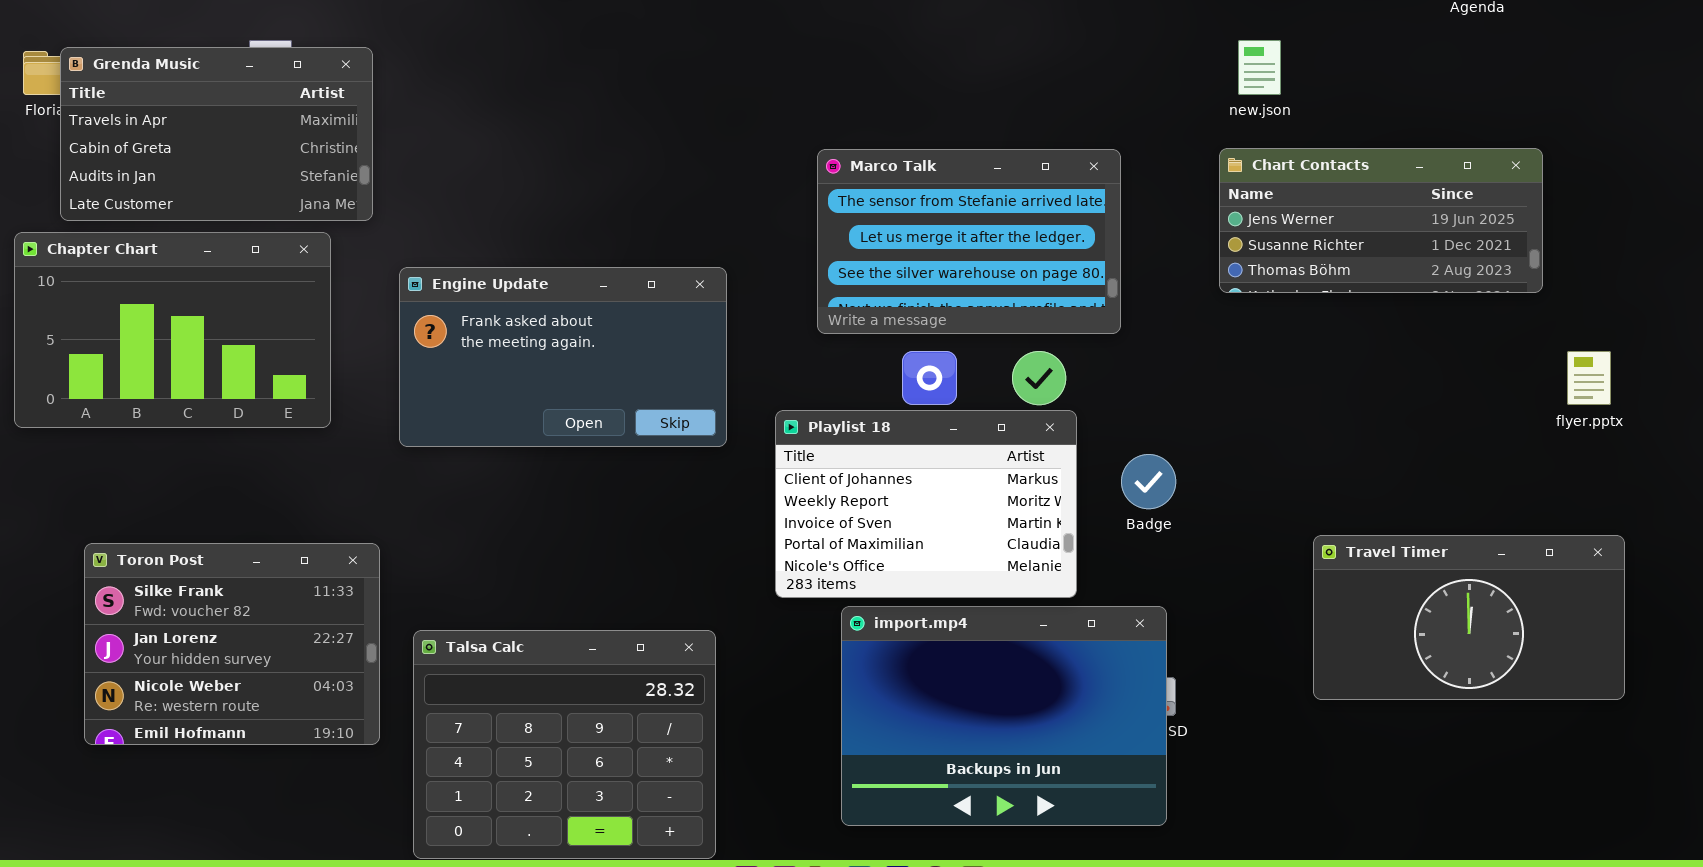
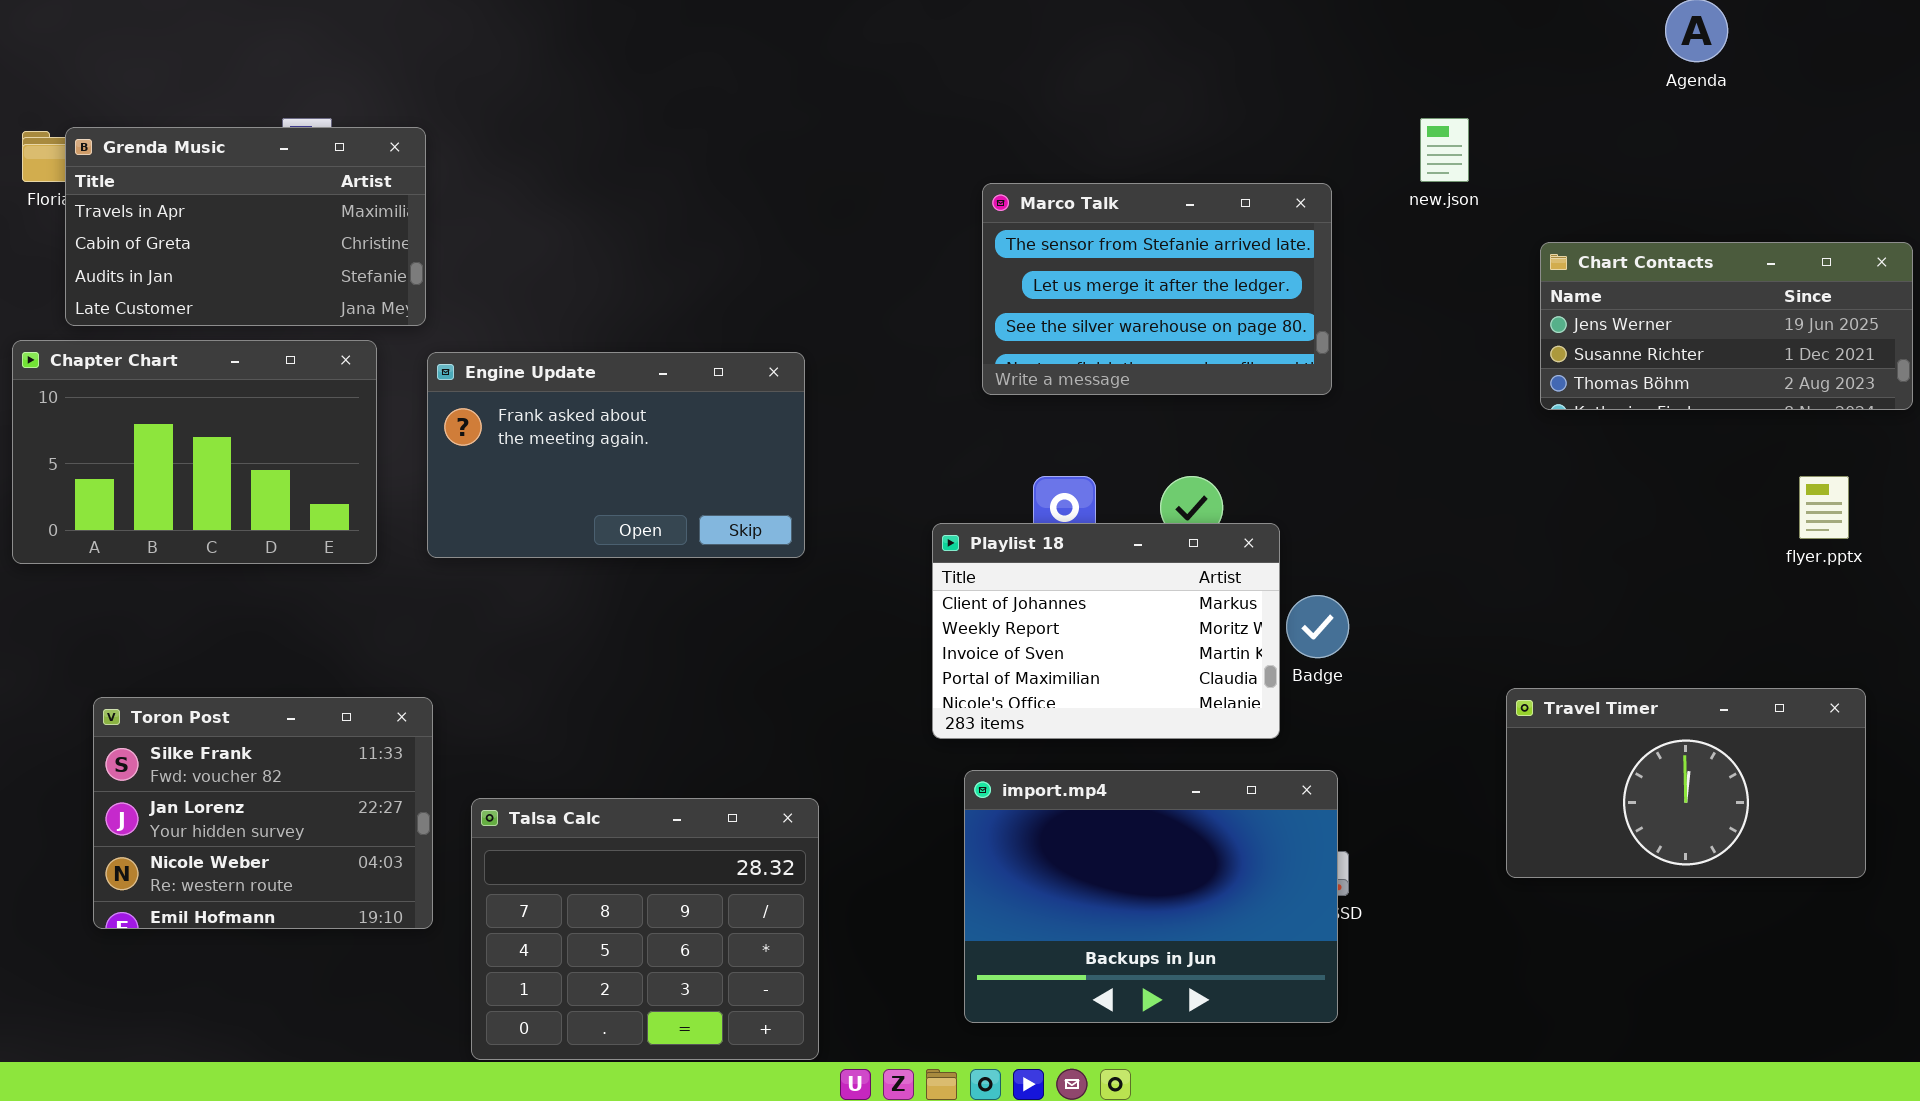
Chart Contacts: [1219,148,1543,293] -> [1540,242,1913,410], moved
Marco Talk: [817,149,1121,334] -> [982,183,1332,395], moved
Engine Update: [399,267,727,447] -> [427,352,805,558], moved
Playlist 18: [775,410,1077,598] -> [932,523,1280,739], moved

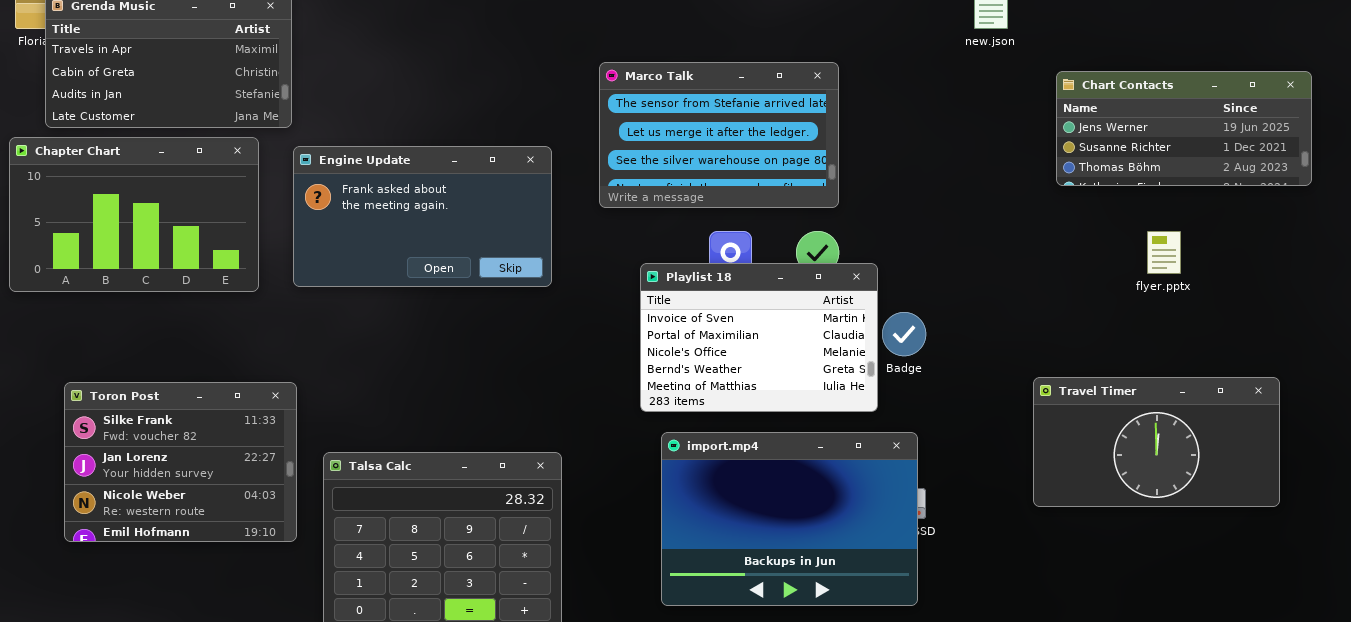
Marco Talk: [982,183,1332,395] -> [599,62,839,208], moved
flyer.pptx: [1799,476,1849,539] -> [1147,231,1181,274], moved
Playlist 18: [932,523,1280,739] -> [640,263,878,412], scrolled down 2 rows

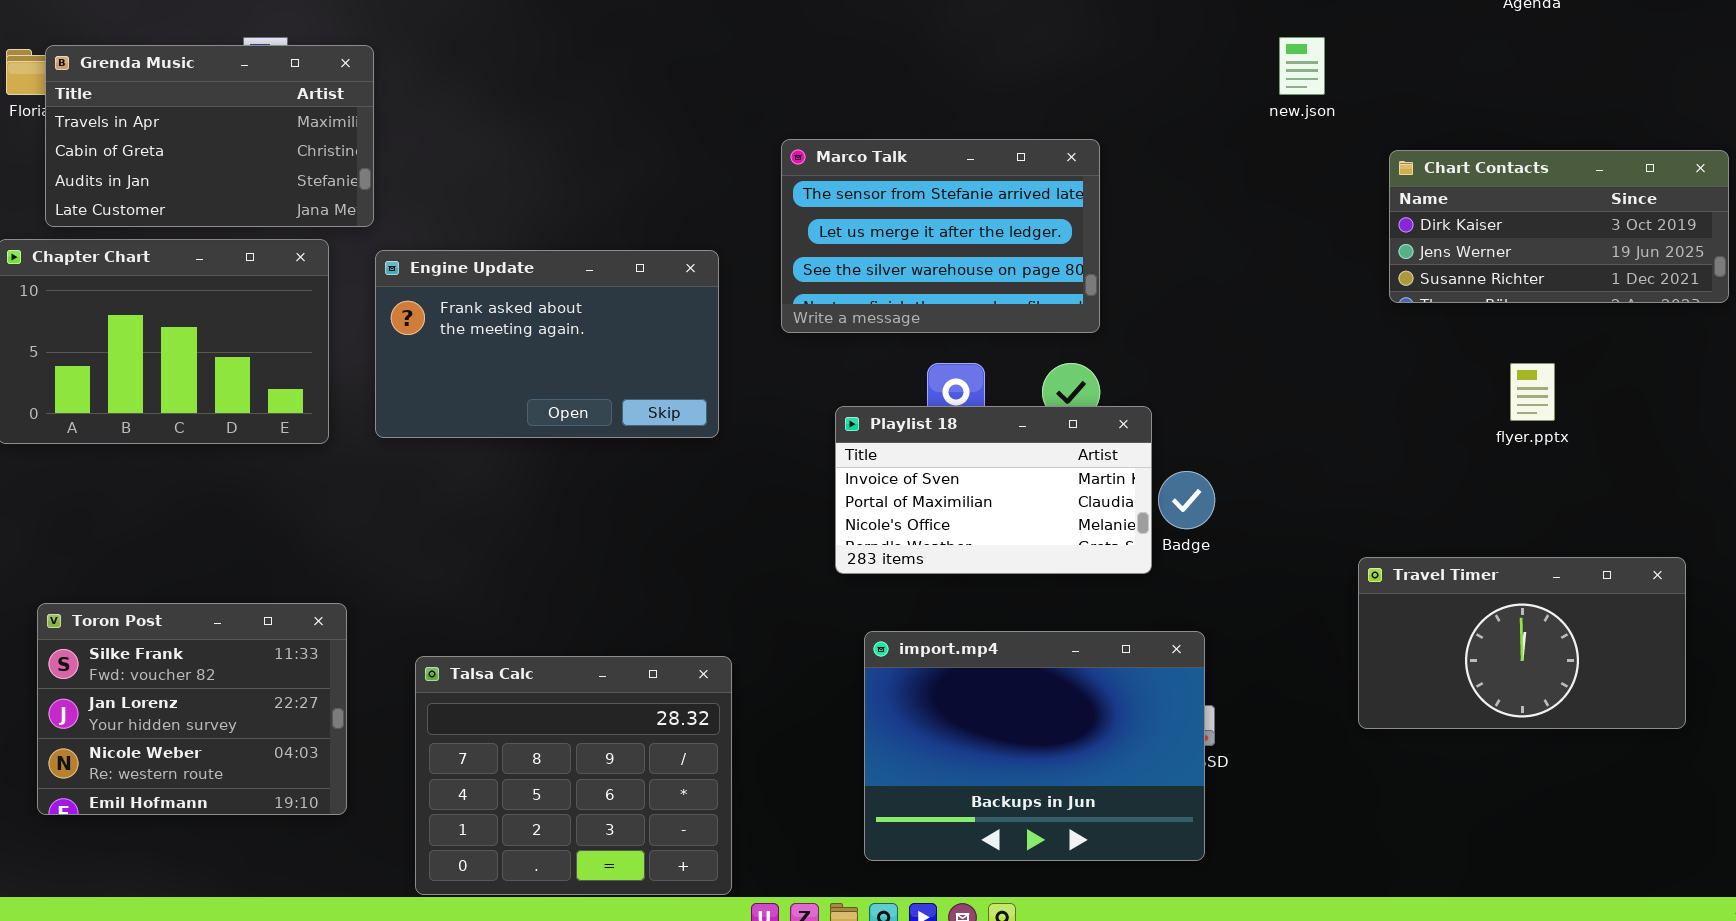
Chart Contacts: [1056,71,1312,186] -> [1389,150,1729,303], scrolled up 1 row
Playlist 18: [640,263,878,412] -> [835,406,1152,574], resized
Toron Post: [64,382,297,542] -> [37,603,347,815], moved

